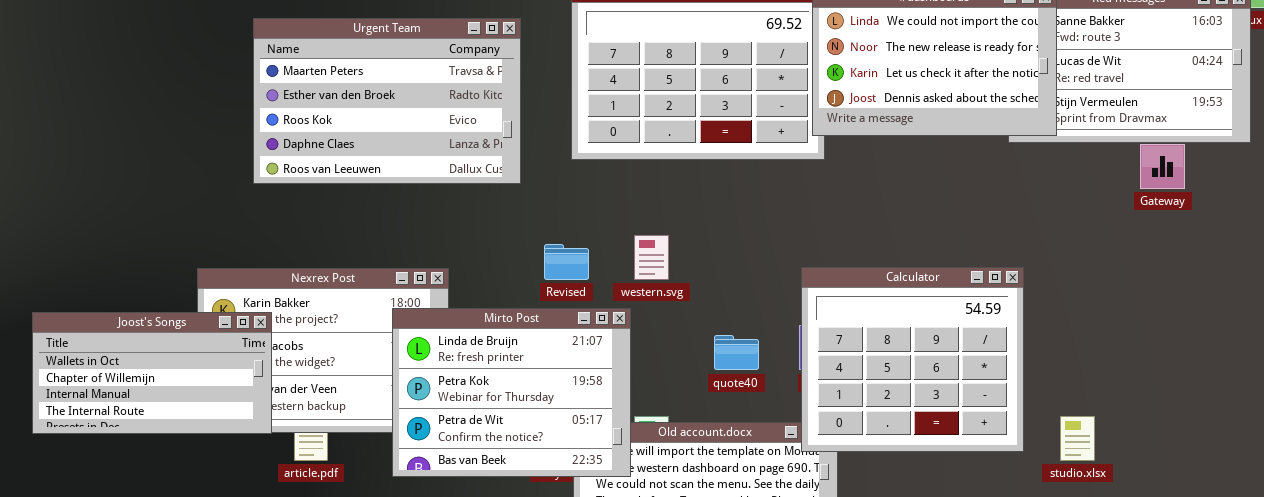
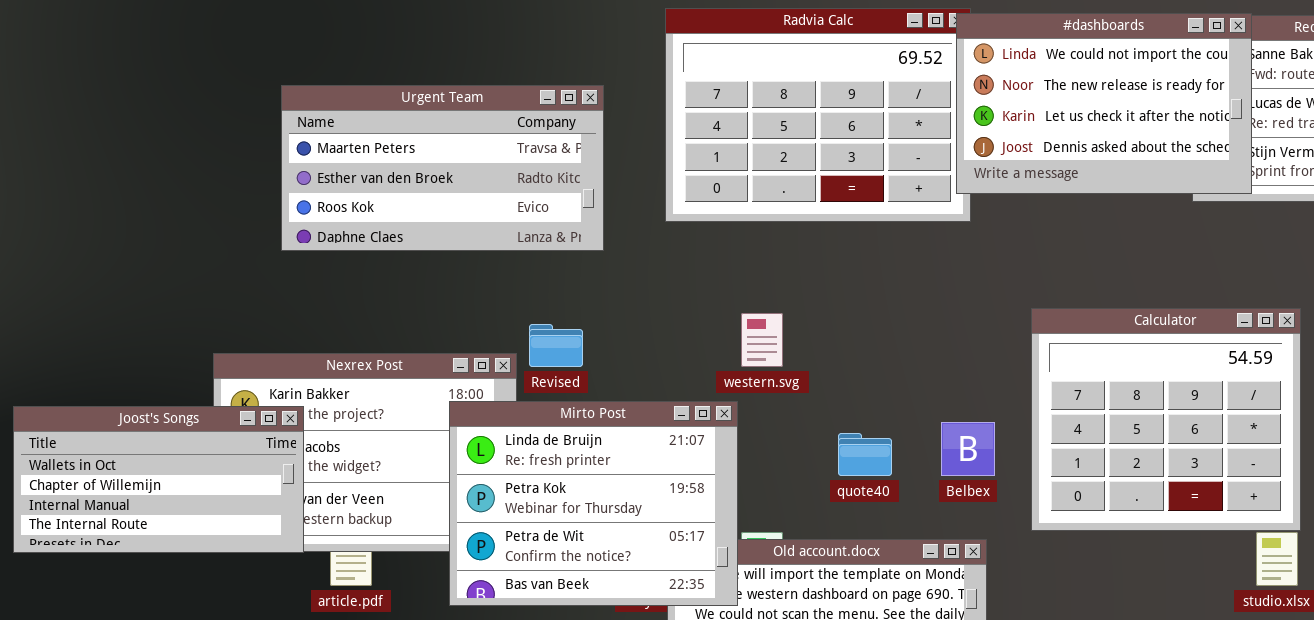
Urgent Team: [253,18,521,184] -> [281,85,604,251], resized
Revised: [544,244,589,280] -> [529,324,583,367], moved
Calculator: [801,267,1024,452] -> [1031,308,1301,531], moved

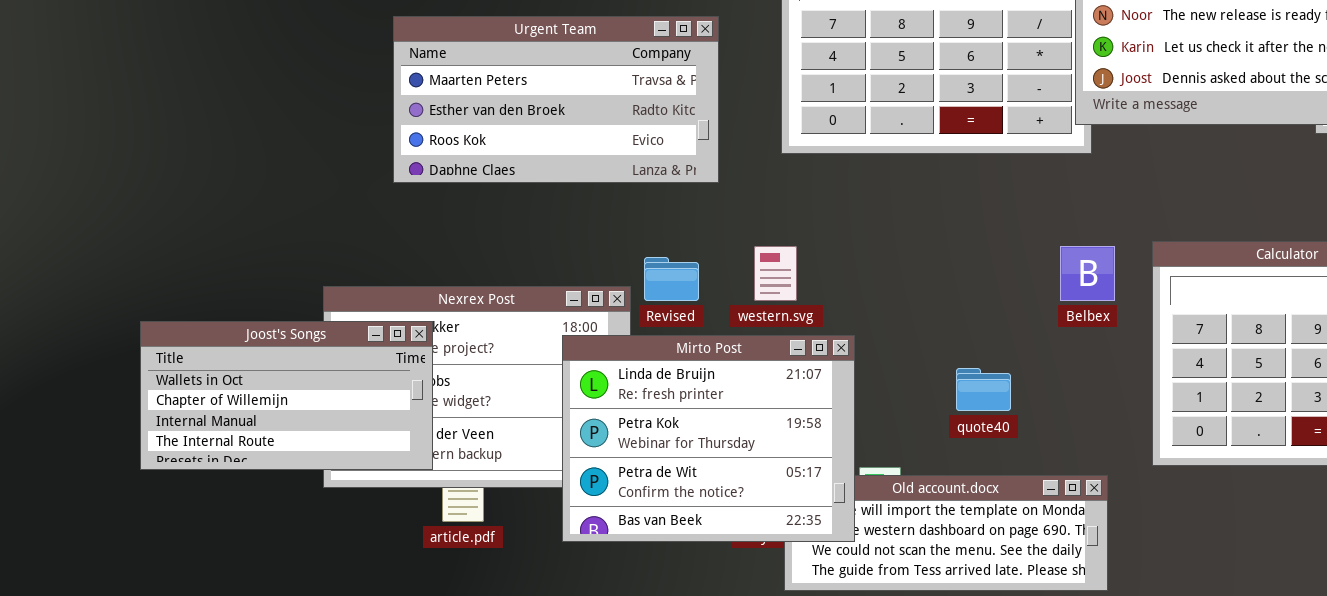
western.svg: [741,313,783,367] -> [754,246,797,301], moved
Joost's Songs: [13,406,304,553] -> [140,321,433,470], moved
Belbex: [941,422,995,476] -> [1060,246,1115,301], moved

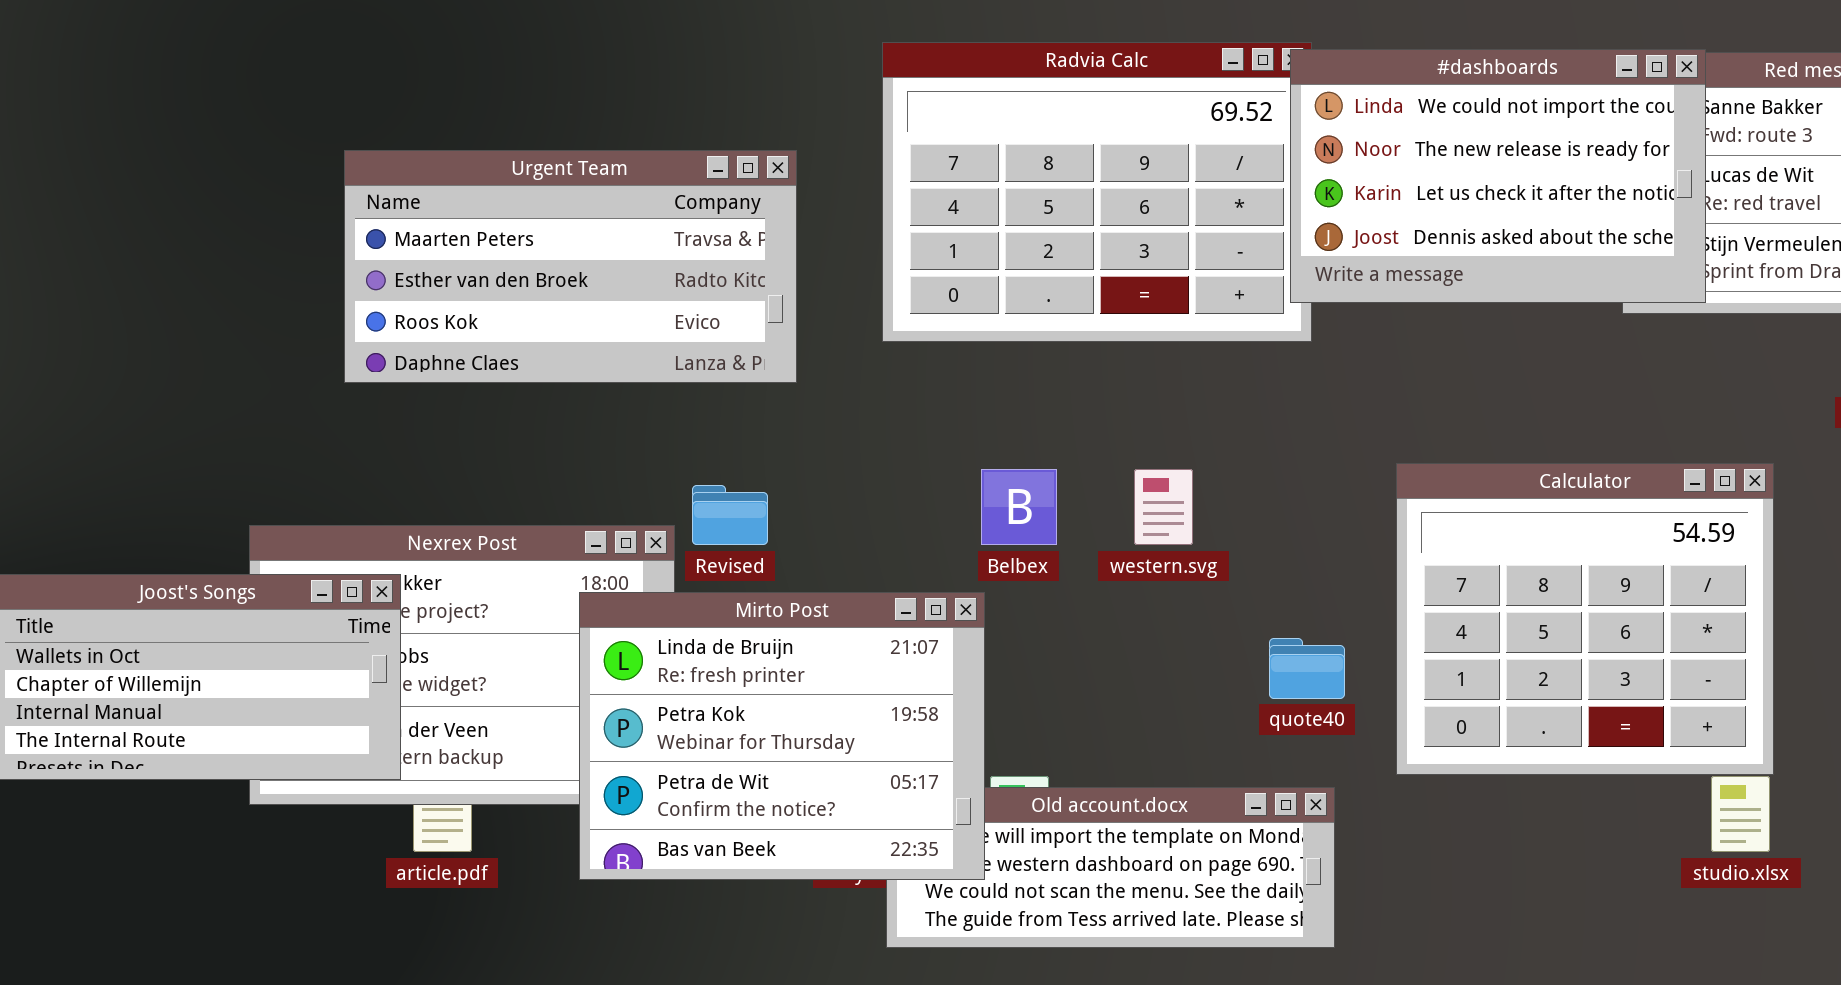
western.svg: [754,246,797,301] -> [1134,469,1193,545], moved
Belbex: [1060,246,1115,301] -> [981,469,1057,545], moved
quote40: [956,368,1011,411] -> [1269,638,1345,699], moved

